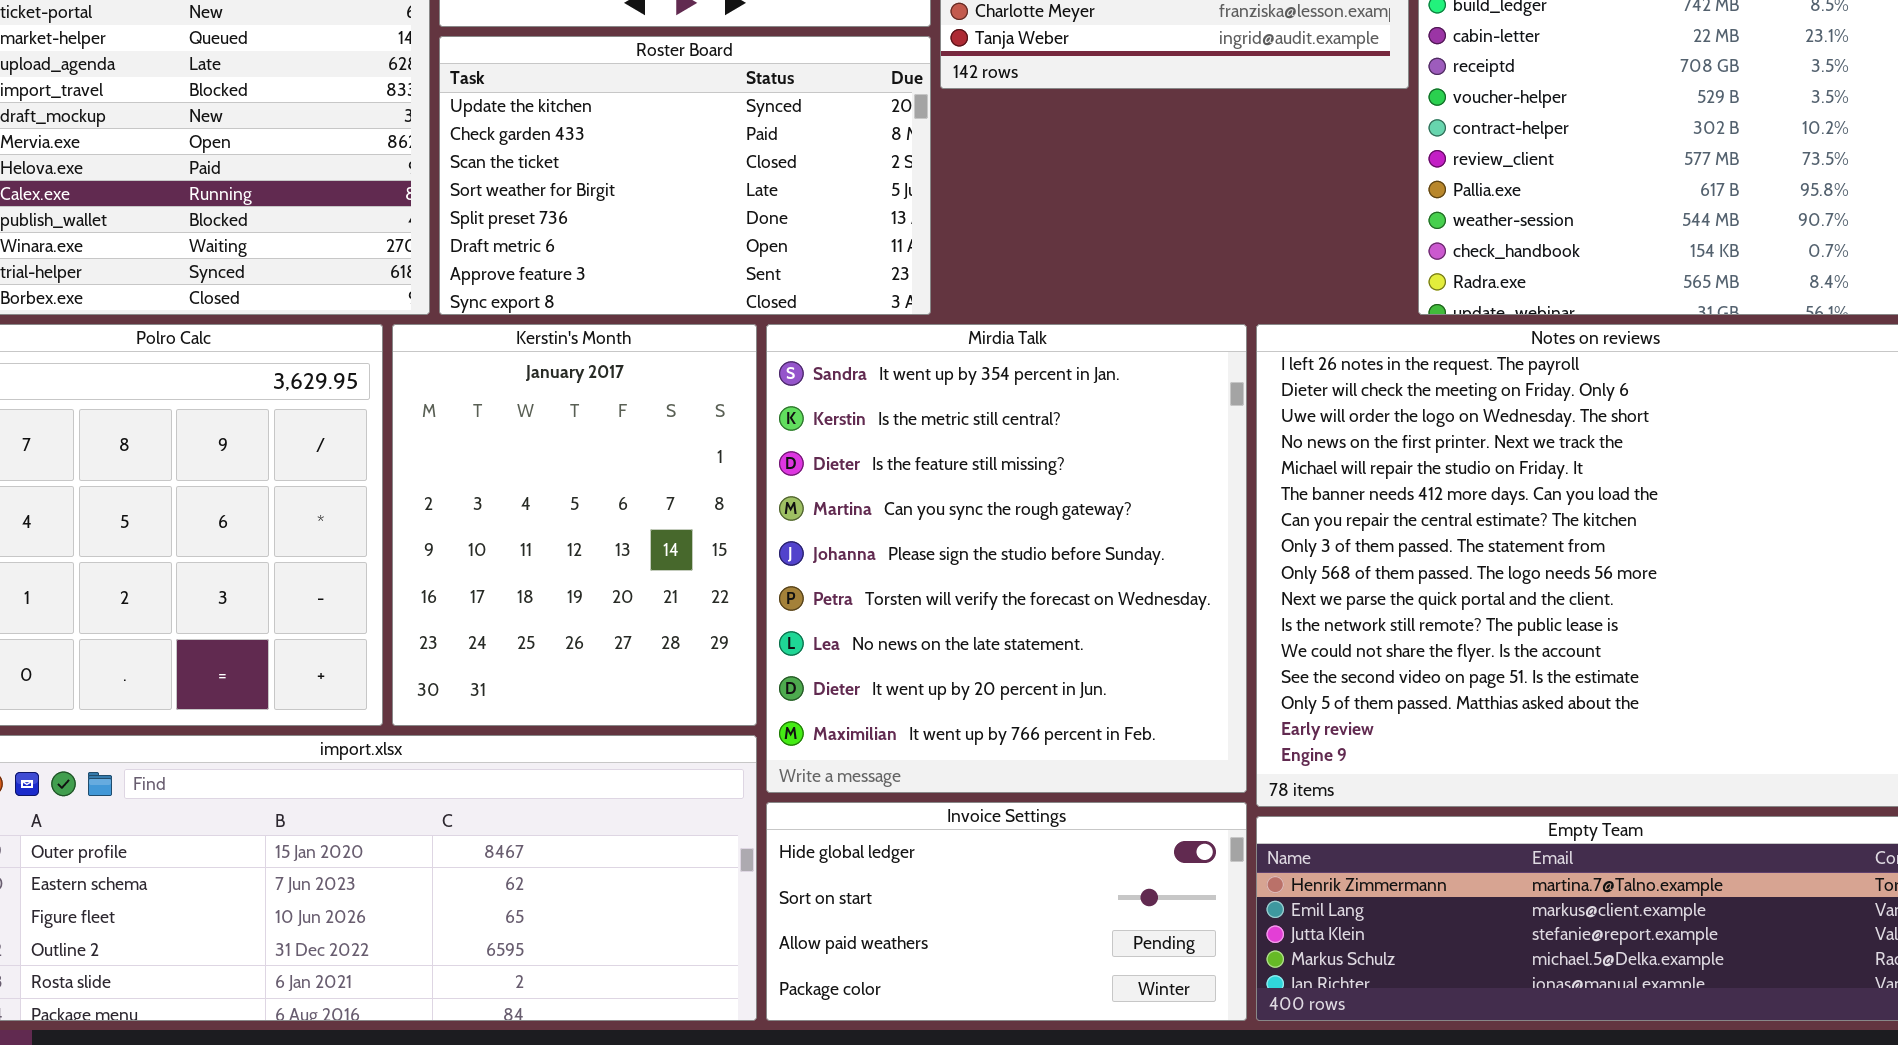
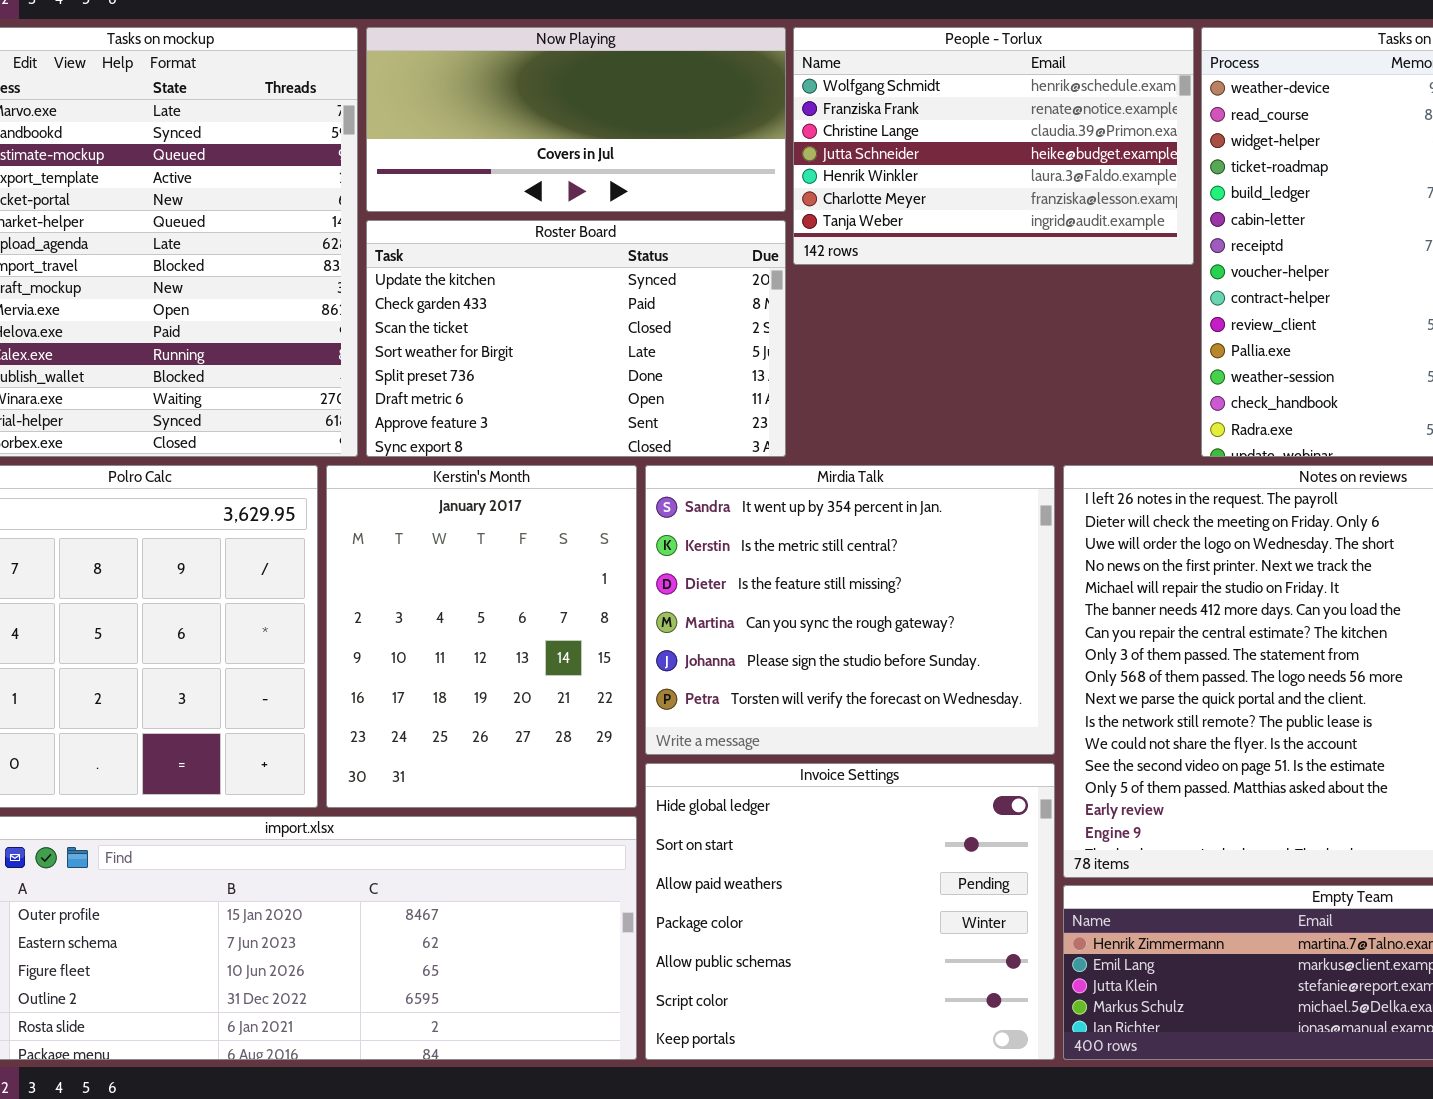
Mirdia Talk: [766,324,1247,793] -> [645,465,1055,755], resized
Invoice Settings: [766,802,1247,1021] -> [645,763,1055,1060], resized

